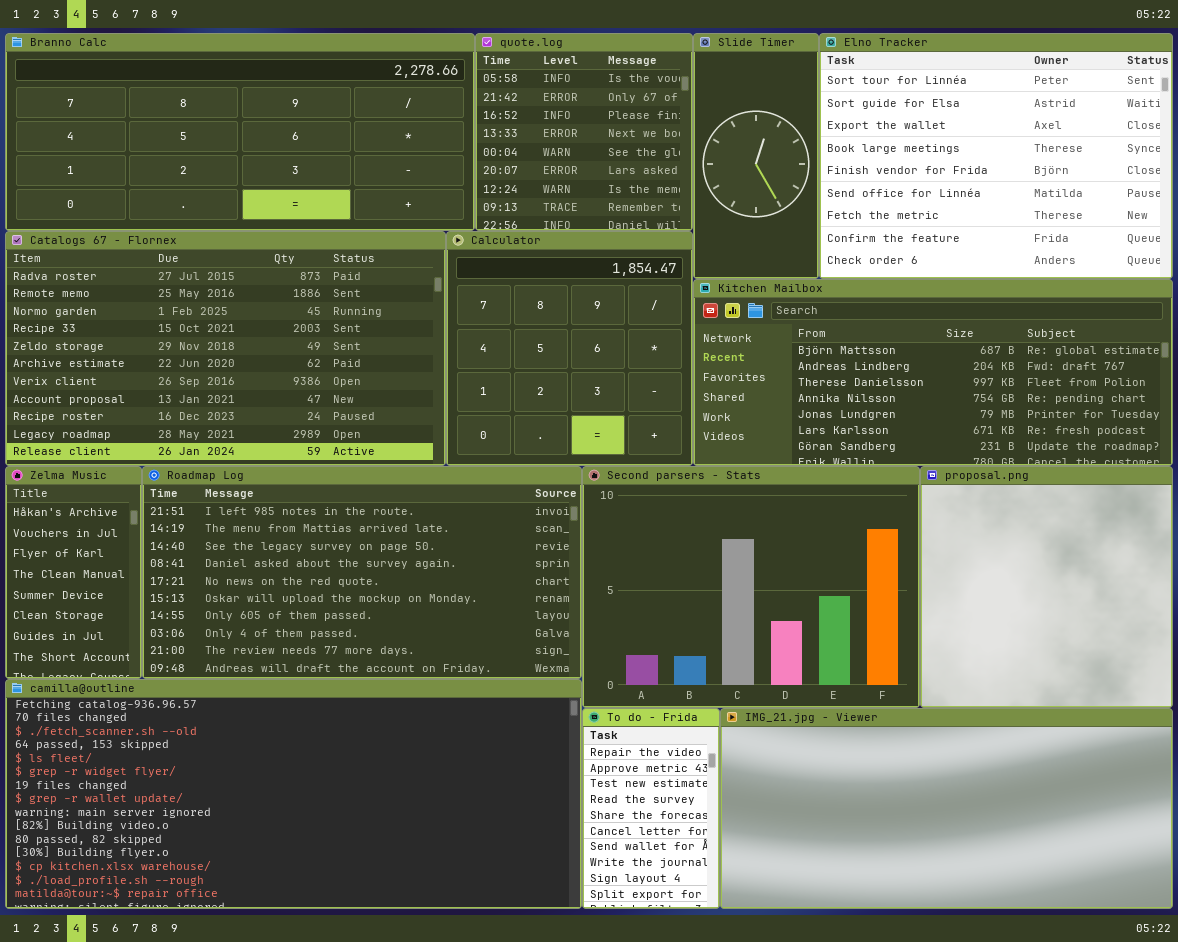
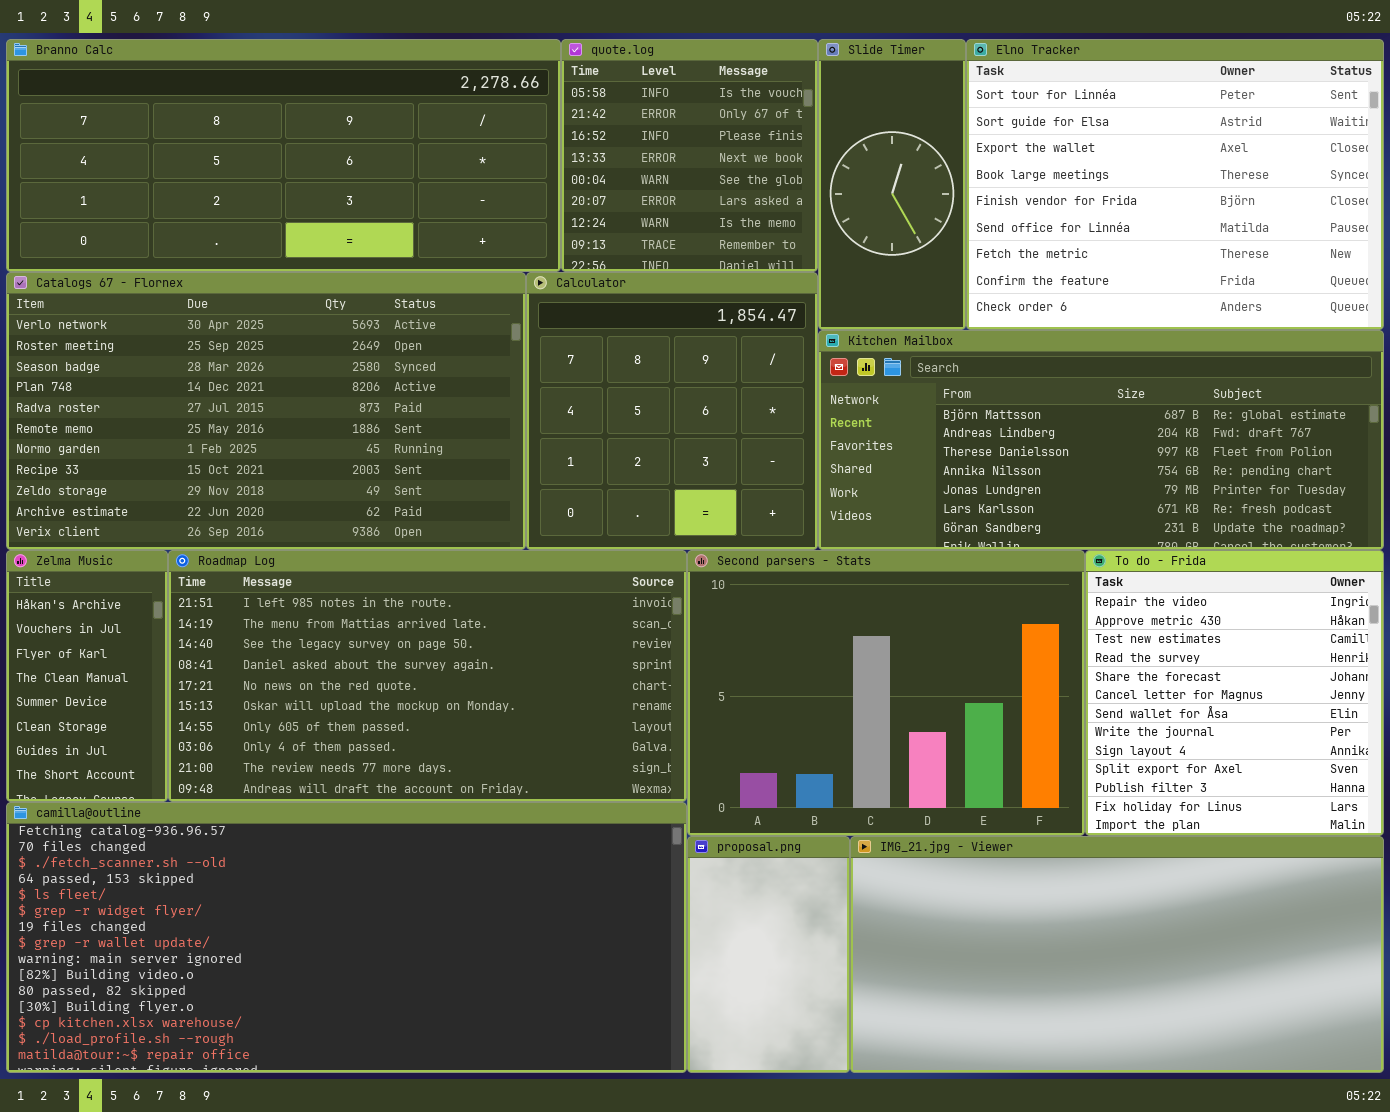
Catalogs 67 - Flornex: [5,231,446,466] -> [6,272,526,550], scrolled up 4 rows
proposal.png: [920,466,1173,708] -> [687,836,850,1073], moved, resized
To do - Frida: [582,708,720,909] -> [1085,550,1384,836], moved, resized

